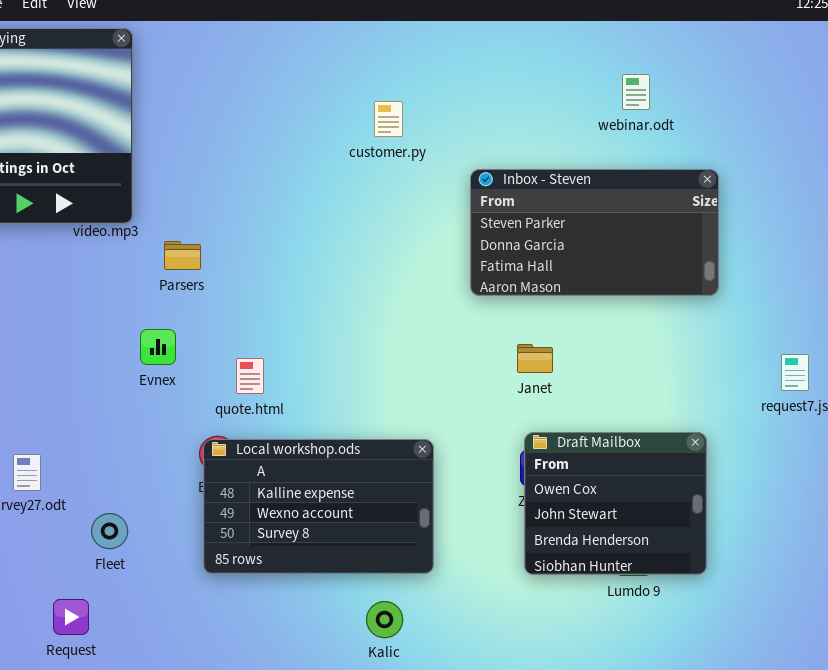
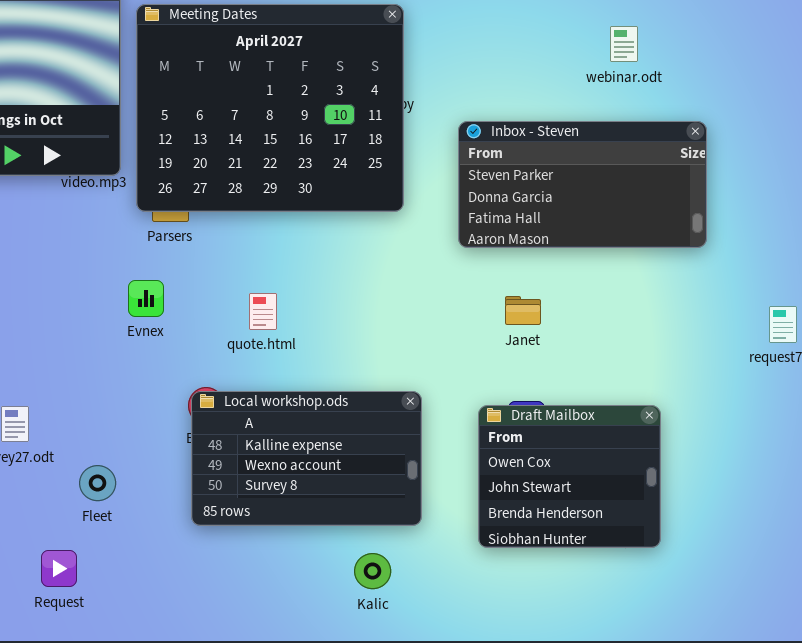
Meeting Dates: none -> [136,4,404,212], opened
quote.html: [236,358,264,394] -> [249,293,277,330], moved
Draft Mailbox: [524,432,707,575] -> [478,405,661,548], moved

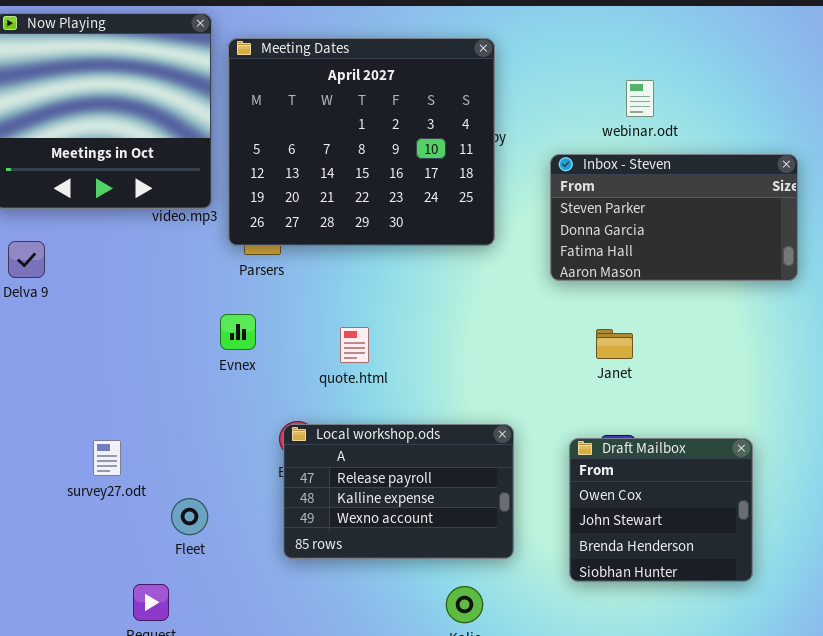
webinar.odt: [610,26,638,62] -> [626,80,654,117], moved
Local workshop.ods: [191,391,422,526] -> [283,424,514,559], scrolled up 1 row

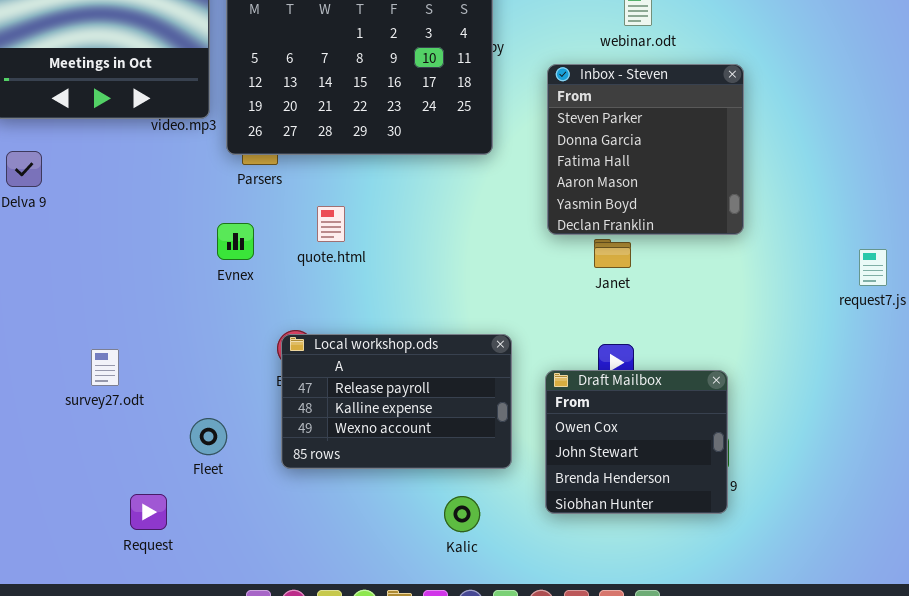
Inbox - Steven: [550,154,798,281] -> [547,64,744,235], resized
quote.html: [340,327,369,363] -> [317,206,345,242], moved
Draft Mailbox: [569,438,753,582] -> [545,370,728,514], moved
Fleet: [171,498,208,535] -> [190,418,227,455], moved

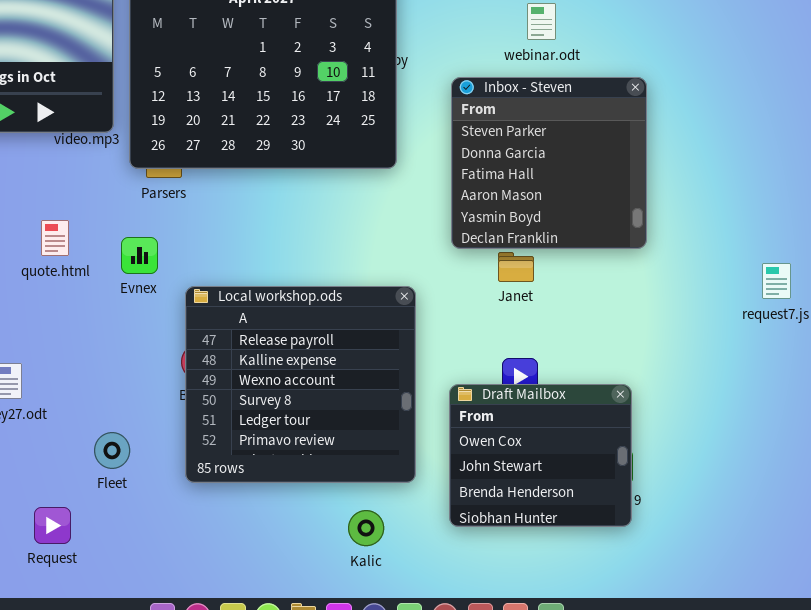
quote.html: [317,206,345,242] -> [41,220,69,256], moved
Local workshop.ods: [281,334,512,469] -> [185,286,416,483], resized

